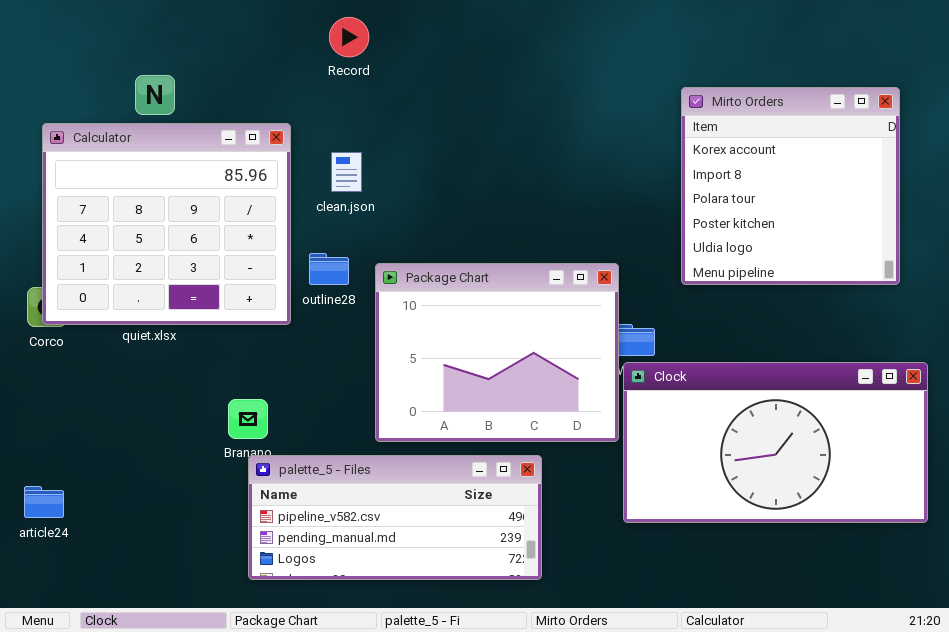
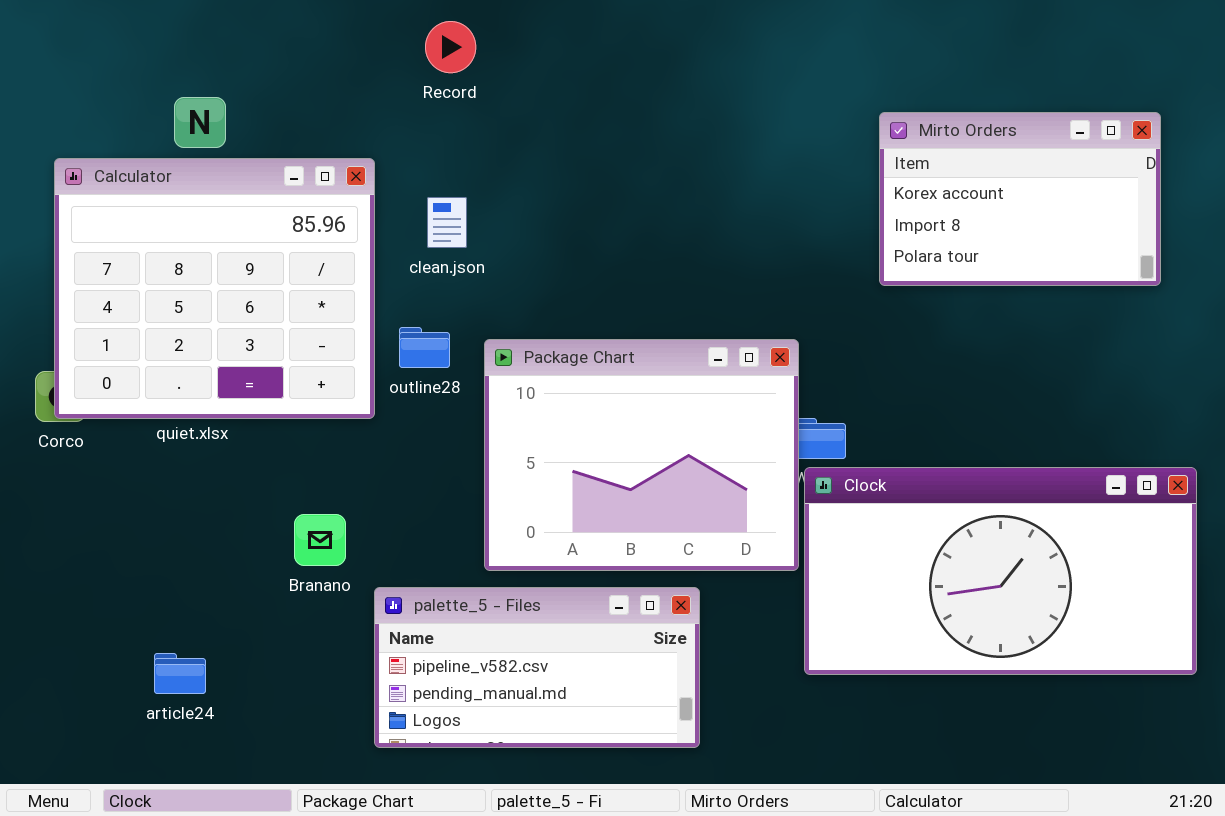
Mirto Orders: [681,87,900,285] -> [879,112,1161,286], resized
palette_5 - Files: [248,455,542,580] -> [374,587,700,748], resized
article24: [24,486,64,518] -> [154,653,206,694], moved

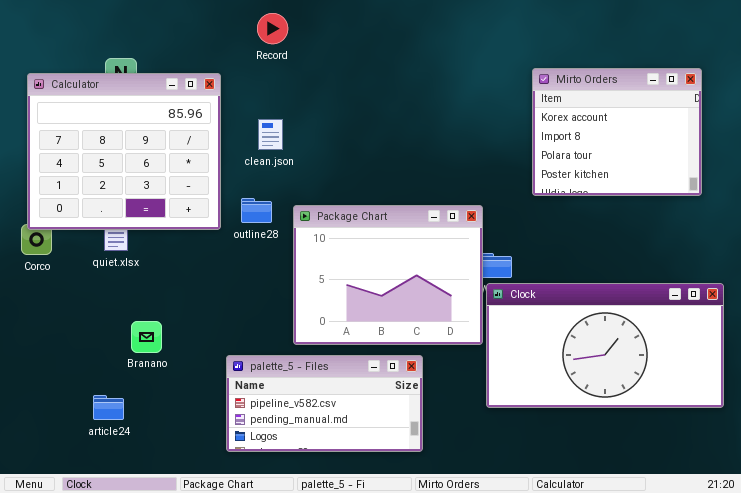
Mirto Orders: [879,112,1161,286] -> [532,68,702,196], resized
Calculator: [54,158,375,419] -> [27,73,221,230], moved
Branano: [294,514,346,566] -> [131,321,162,353], moved

